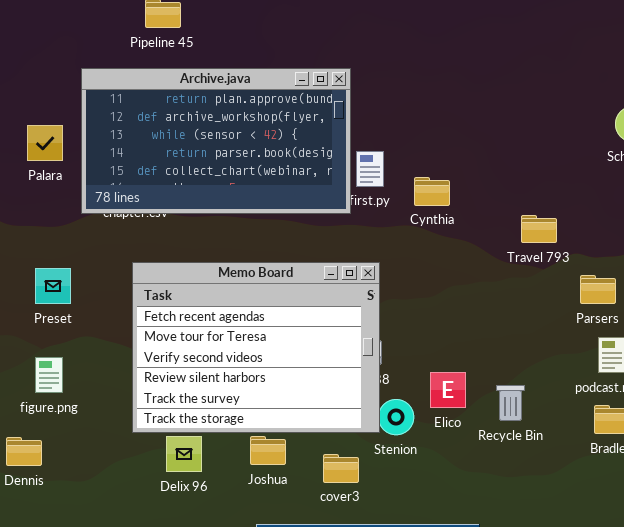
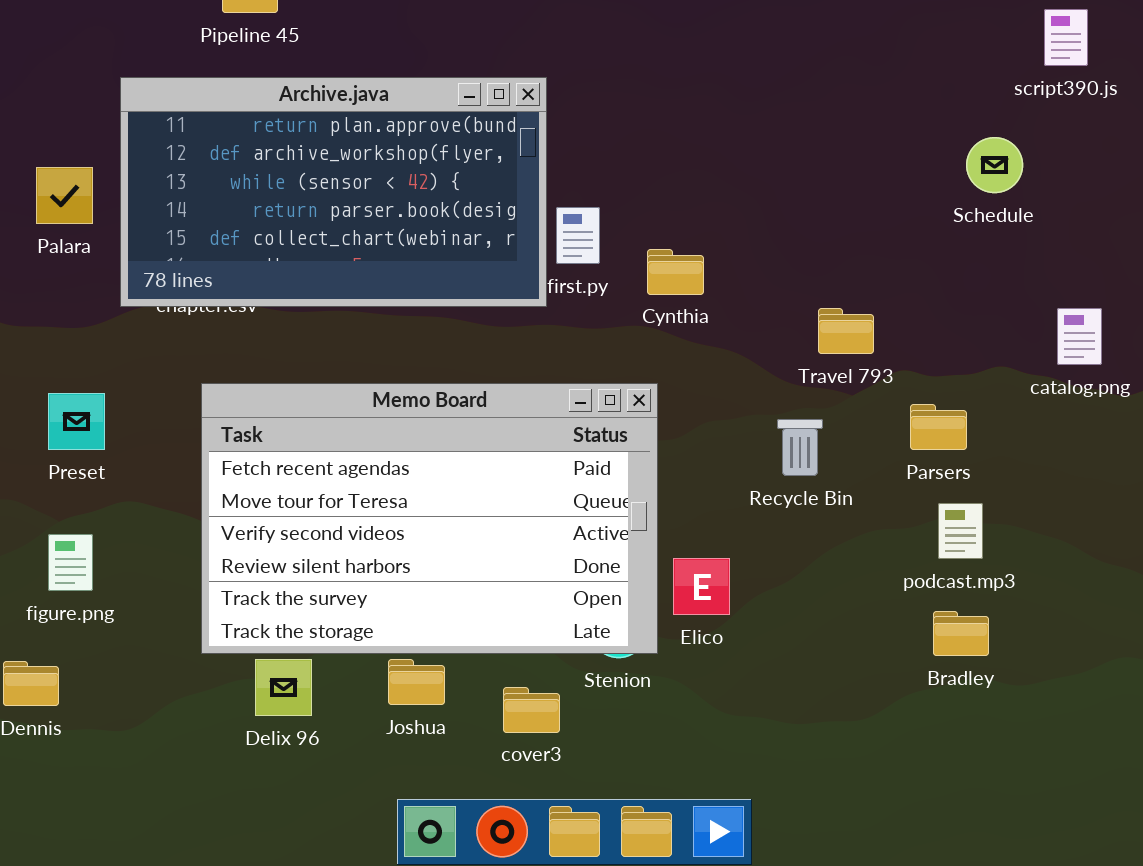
Memo Board: [132,262,380,433] -> [201,383,658,654], resized
Recycle Bin: [496,385,525,421] -> [777,419,823,476], moved

